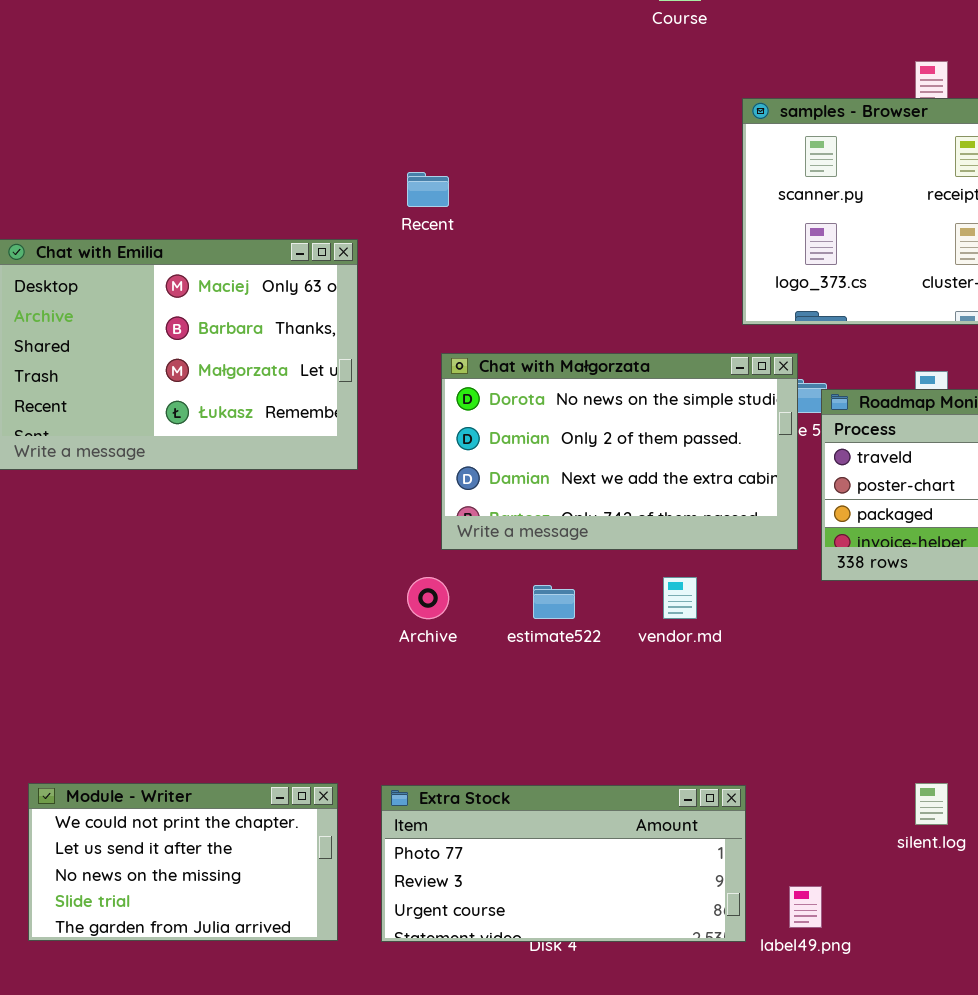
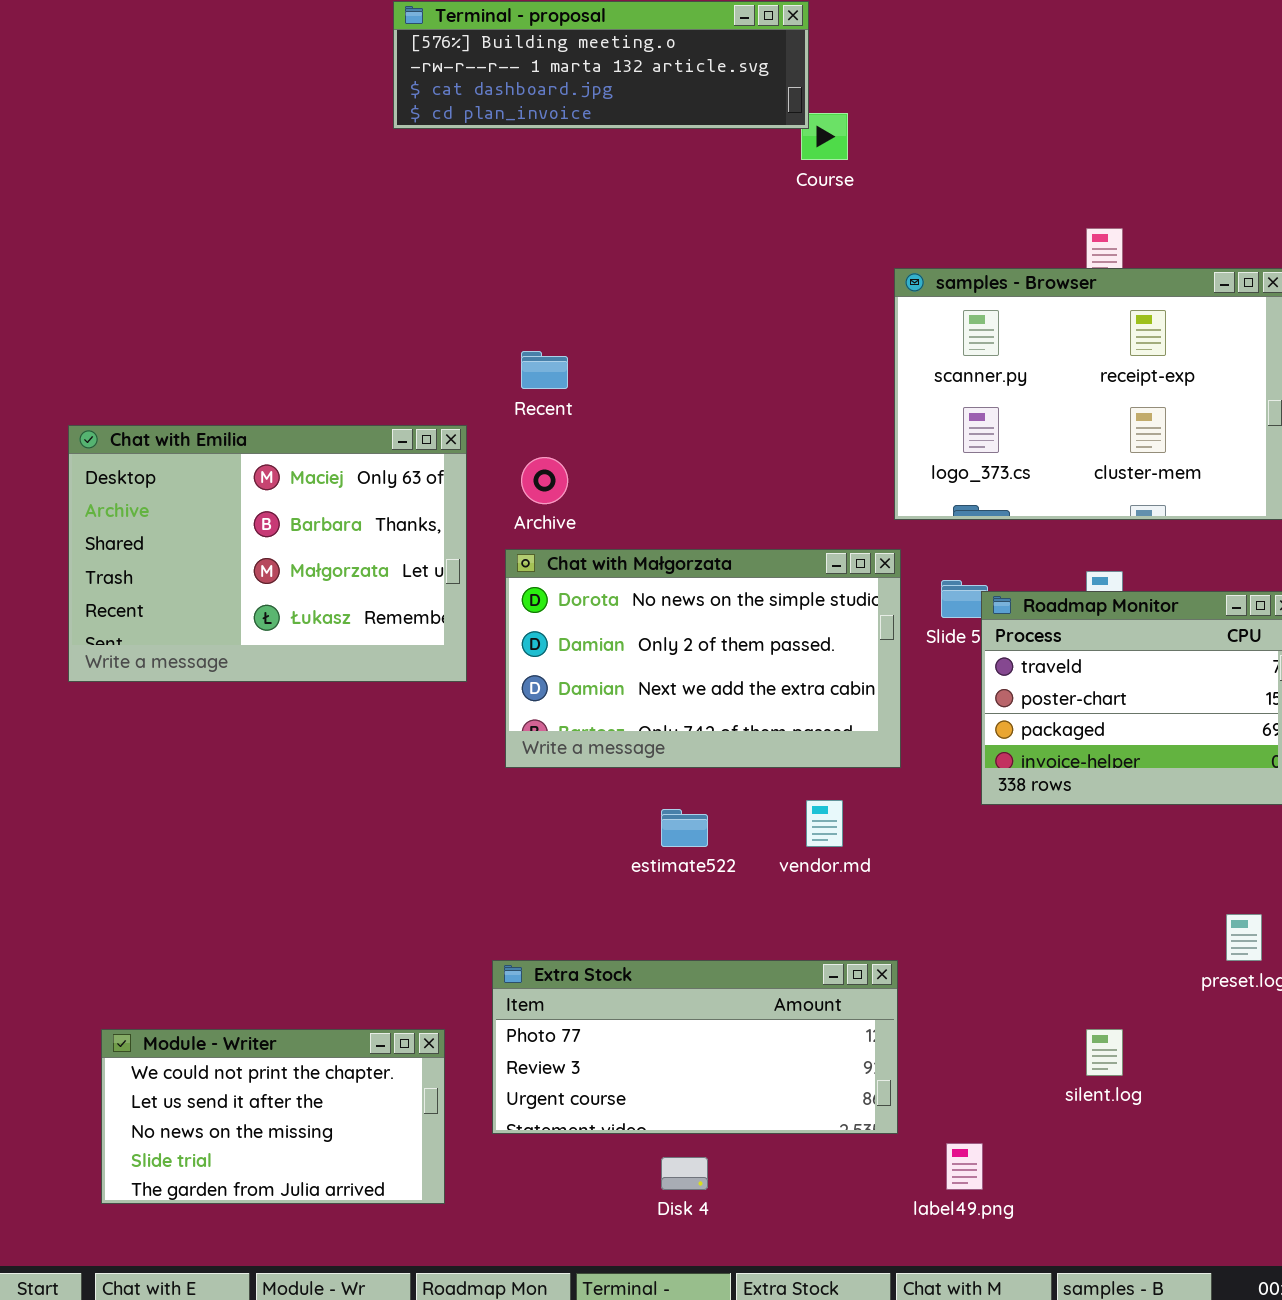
Chat with Małgorzata: [441,353,798,550] -> [505,549,901,768], moved
Archive: [407,577,449,619] -> [521,457,568,504], moved
Extra Stock: [381,785,746,942] -> [492,960,898,1134], moved

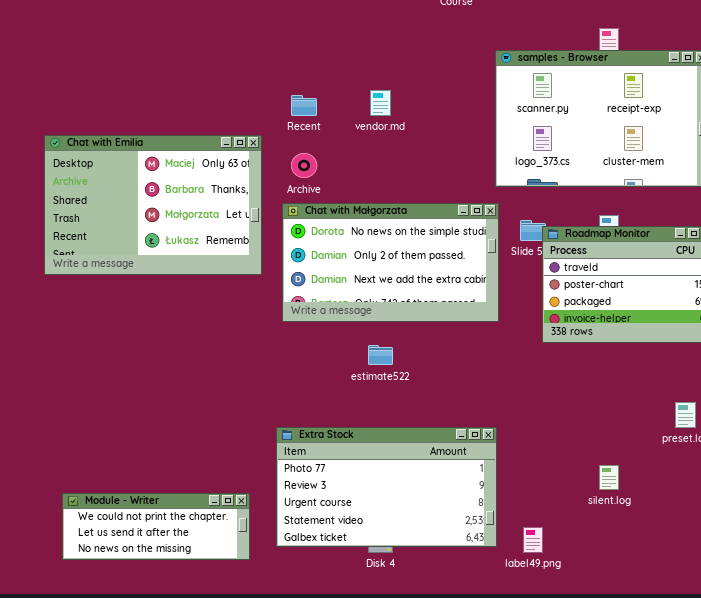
vendor.md: [806,800,843,847] -> [370,90,391,116], moved
Extra Stock: [492,960,898,1134] -> [276,427,497,547], resized
Module - Writer: [101,1029,445,1204] -> [62,493,250,560], resized

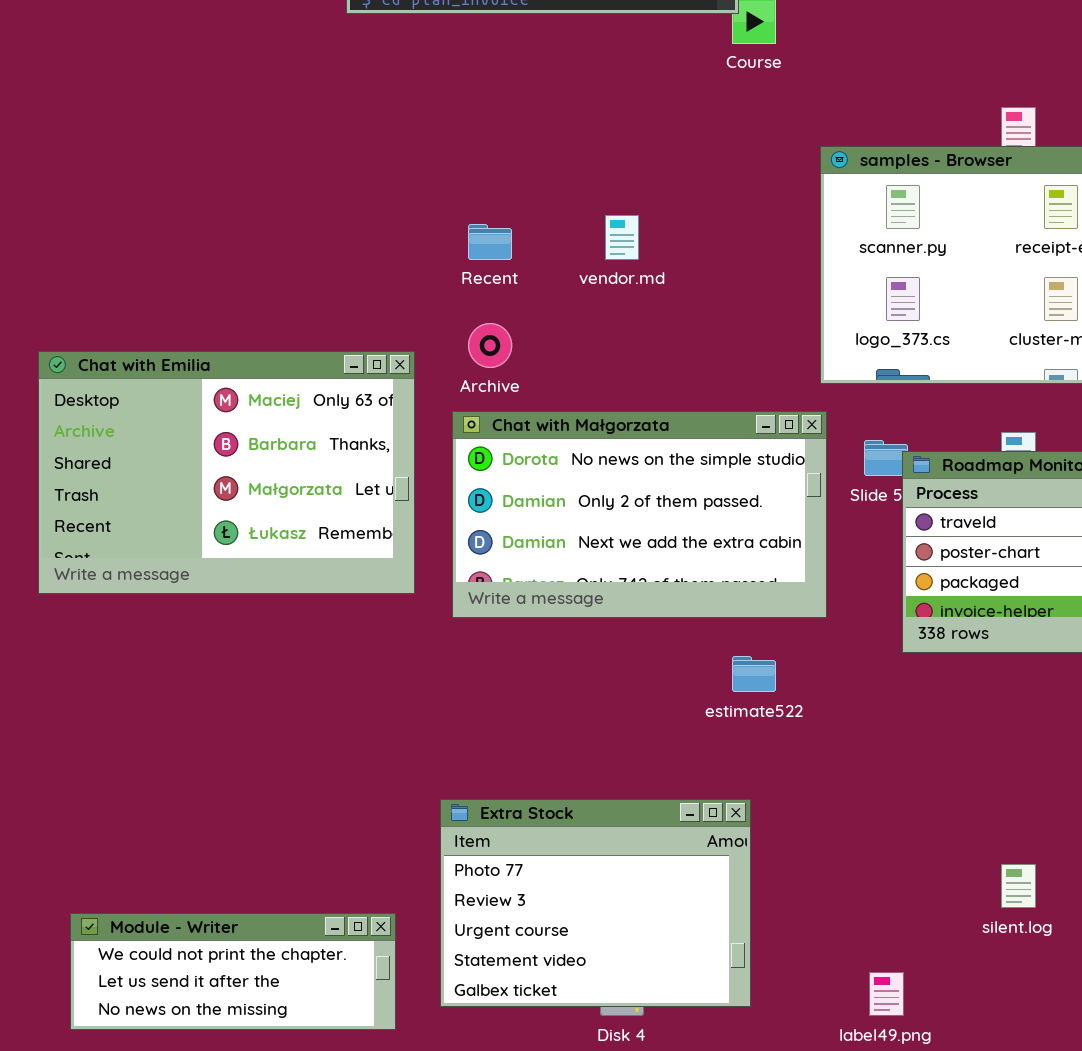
Chat with Emilia: [44,135,262,275] -> [38,351,415,594], moved
estimate522: [368,345,393,365] -> [732,656,776,692], moved
Extra Stock: [276,427,497,547] -> [440,799,751,1007], resized

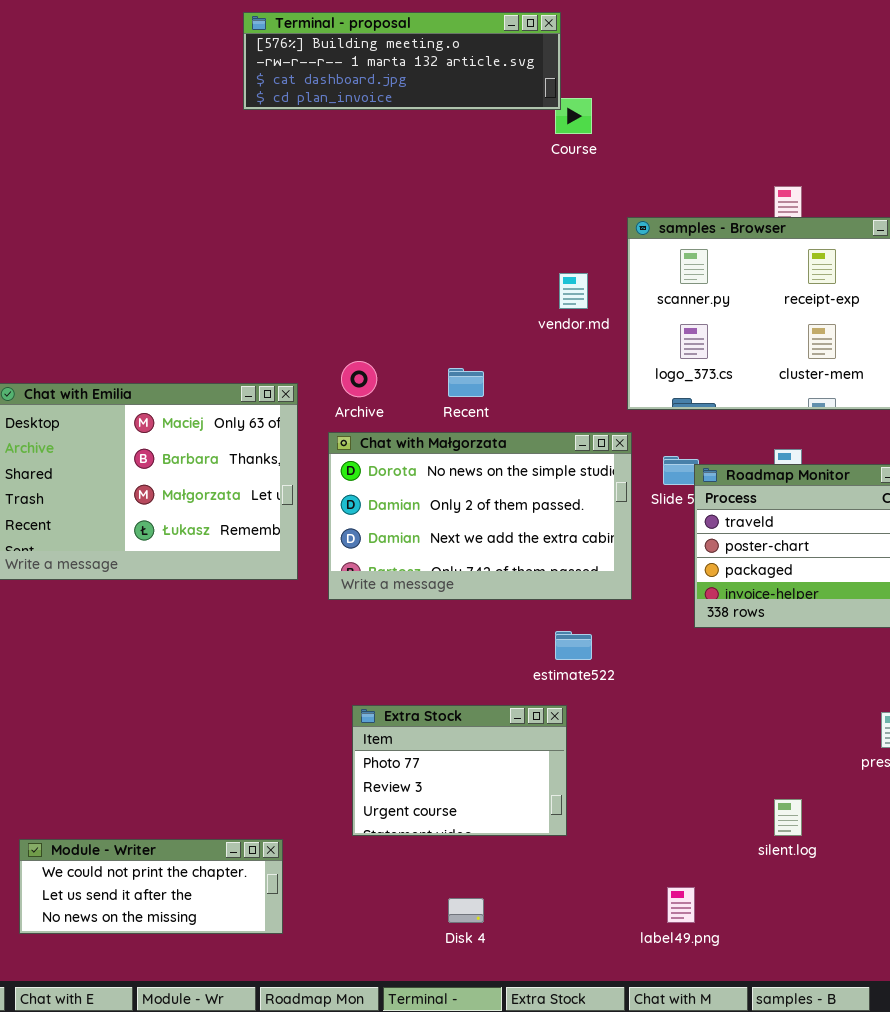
vendor.md: [605,215,639,260] -> [559,273,588,309], moved
Recent: [468,224,512,260] -> [448,368,484,397], moved
Extra Stock: [440,799,751,1007] -> [352,705,567,836], moved, resized

